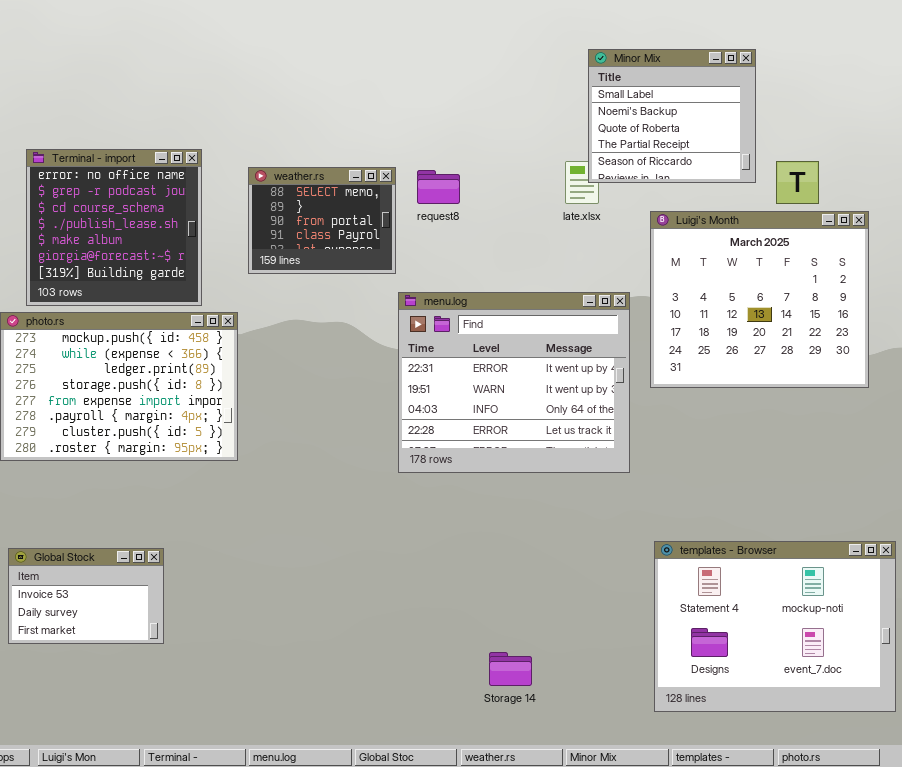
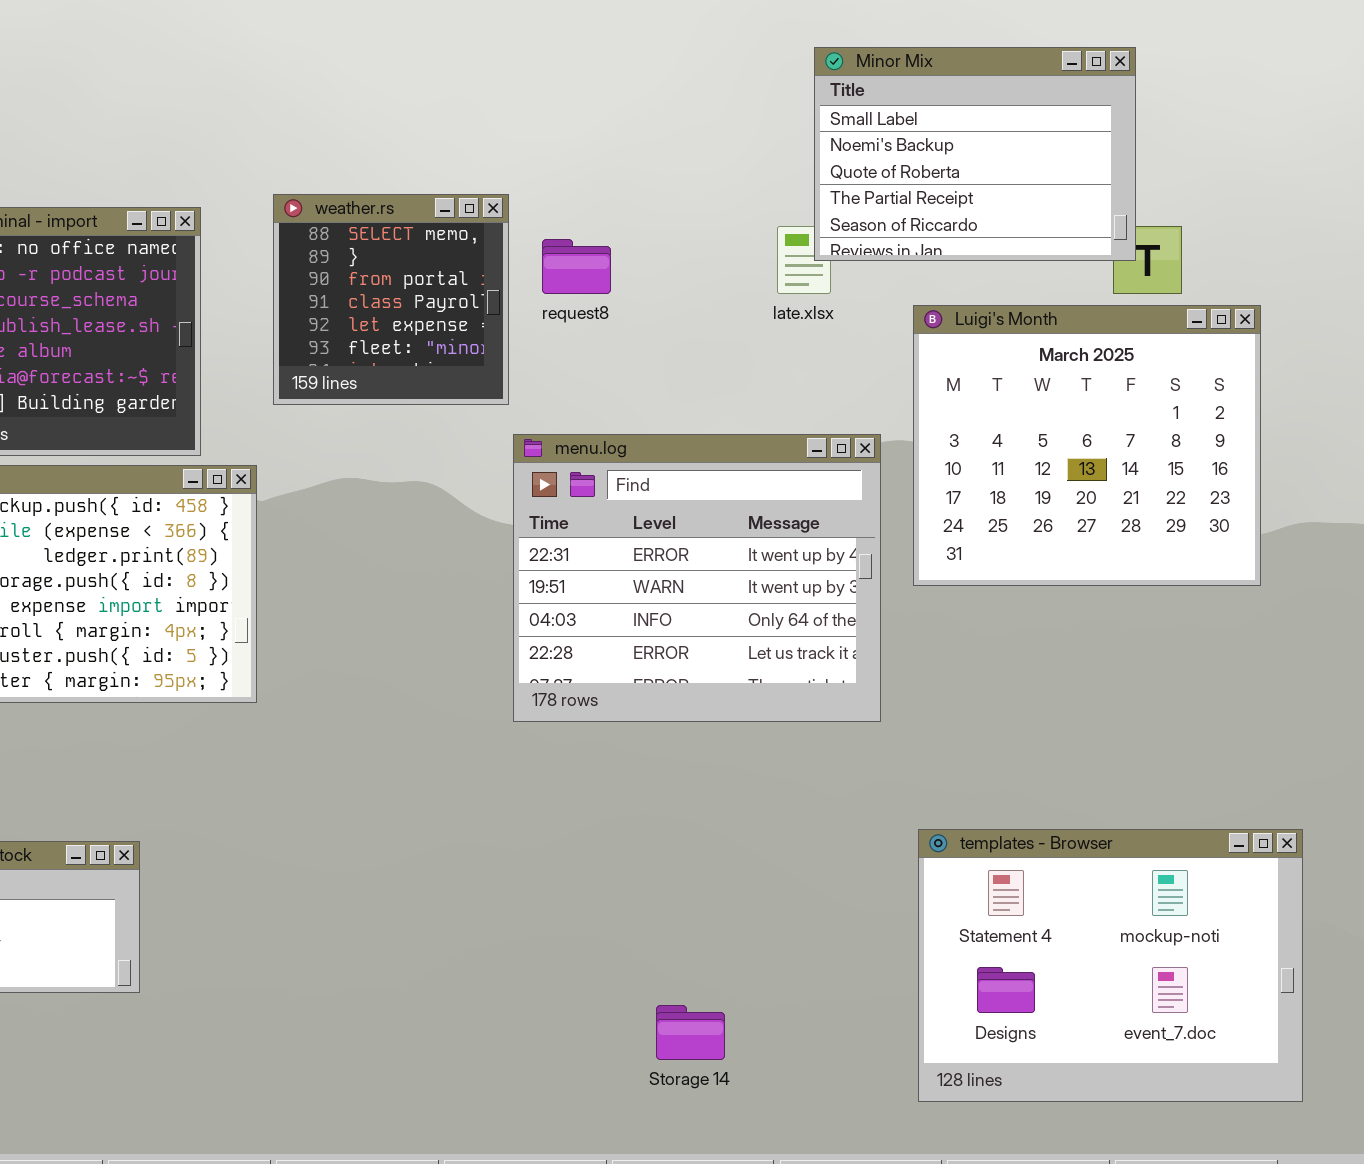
Minor Mix: [588,49,756,183] -> [814,47,1136,261], resized
weather.rs: [248,167,396,274] -> [273,194,509,405], resized

